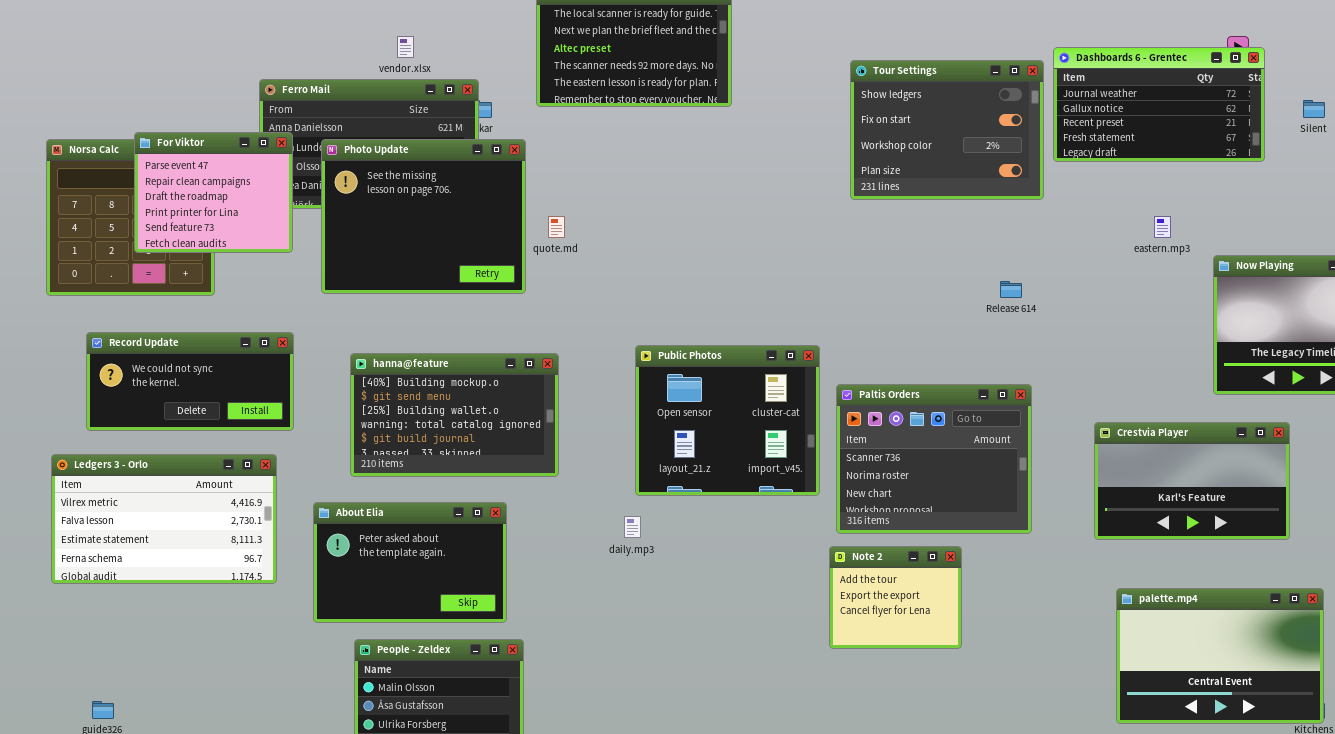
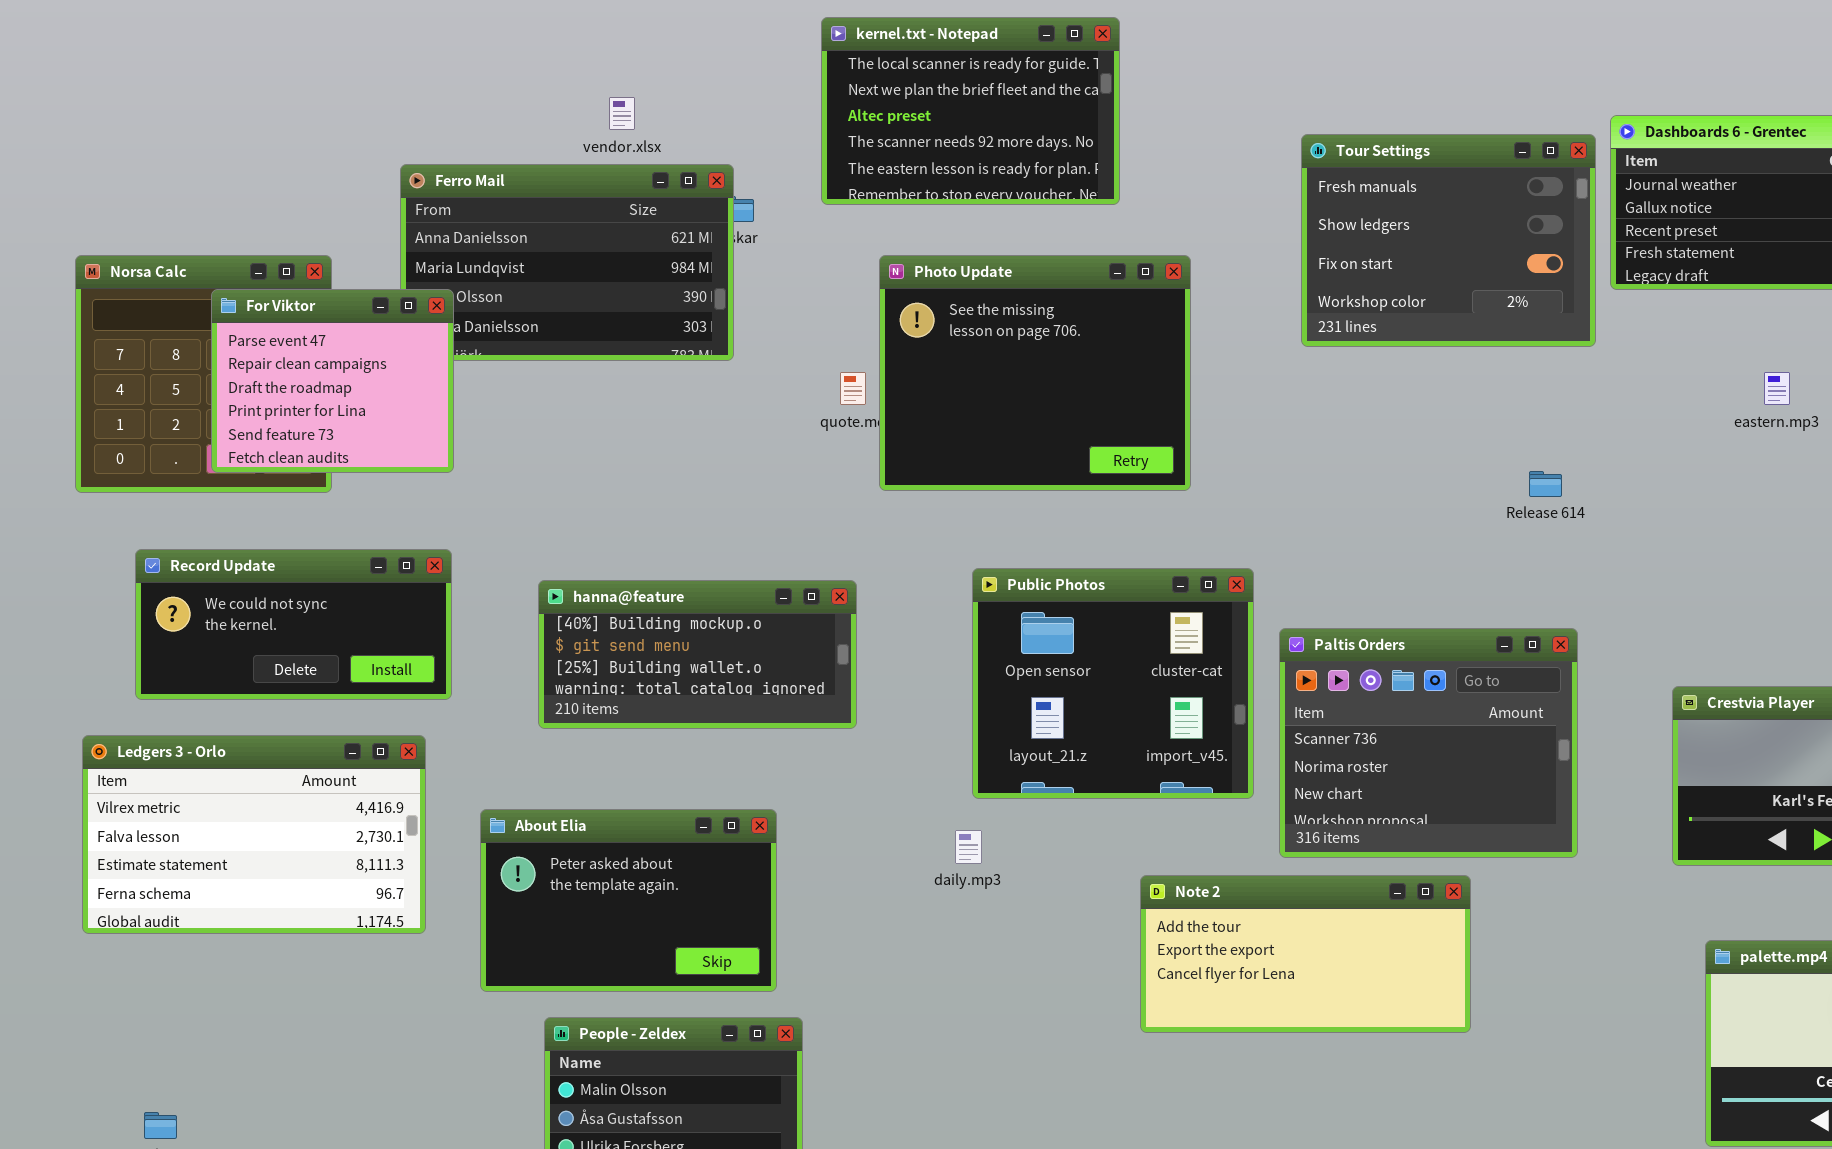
Tour Settings: [850,60,1044,200] -> [1301,134,1596,347], scrolled up 1 row
For Viktor: [134,132,293,253] -> [211,289,454,473], moved
Photo Update: [321,139,526,294] -> [879,255,1191,491], moved
hanna@feature: [350,353,559,477] -> [538,580,857,729], resized
Note 2: [829,546,962,649] -> [1140,875,1471,1033], resized

